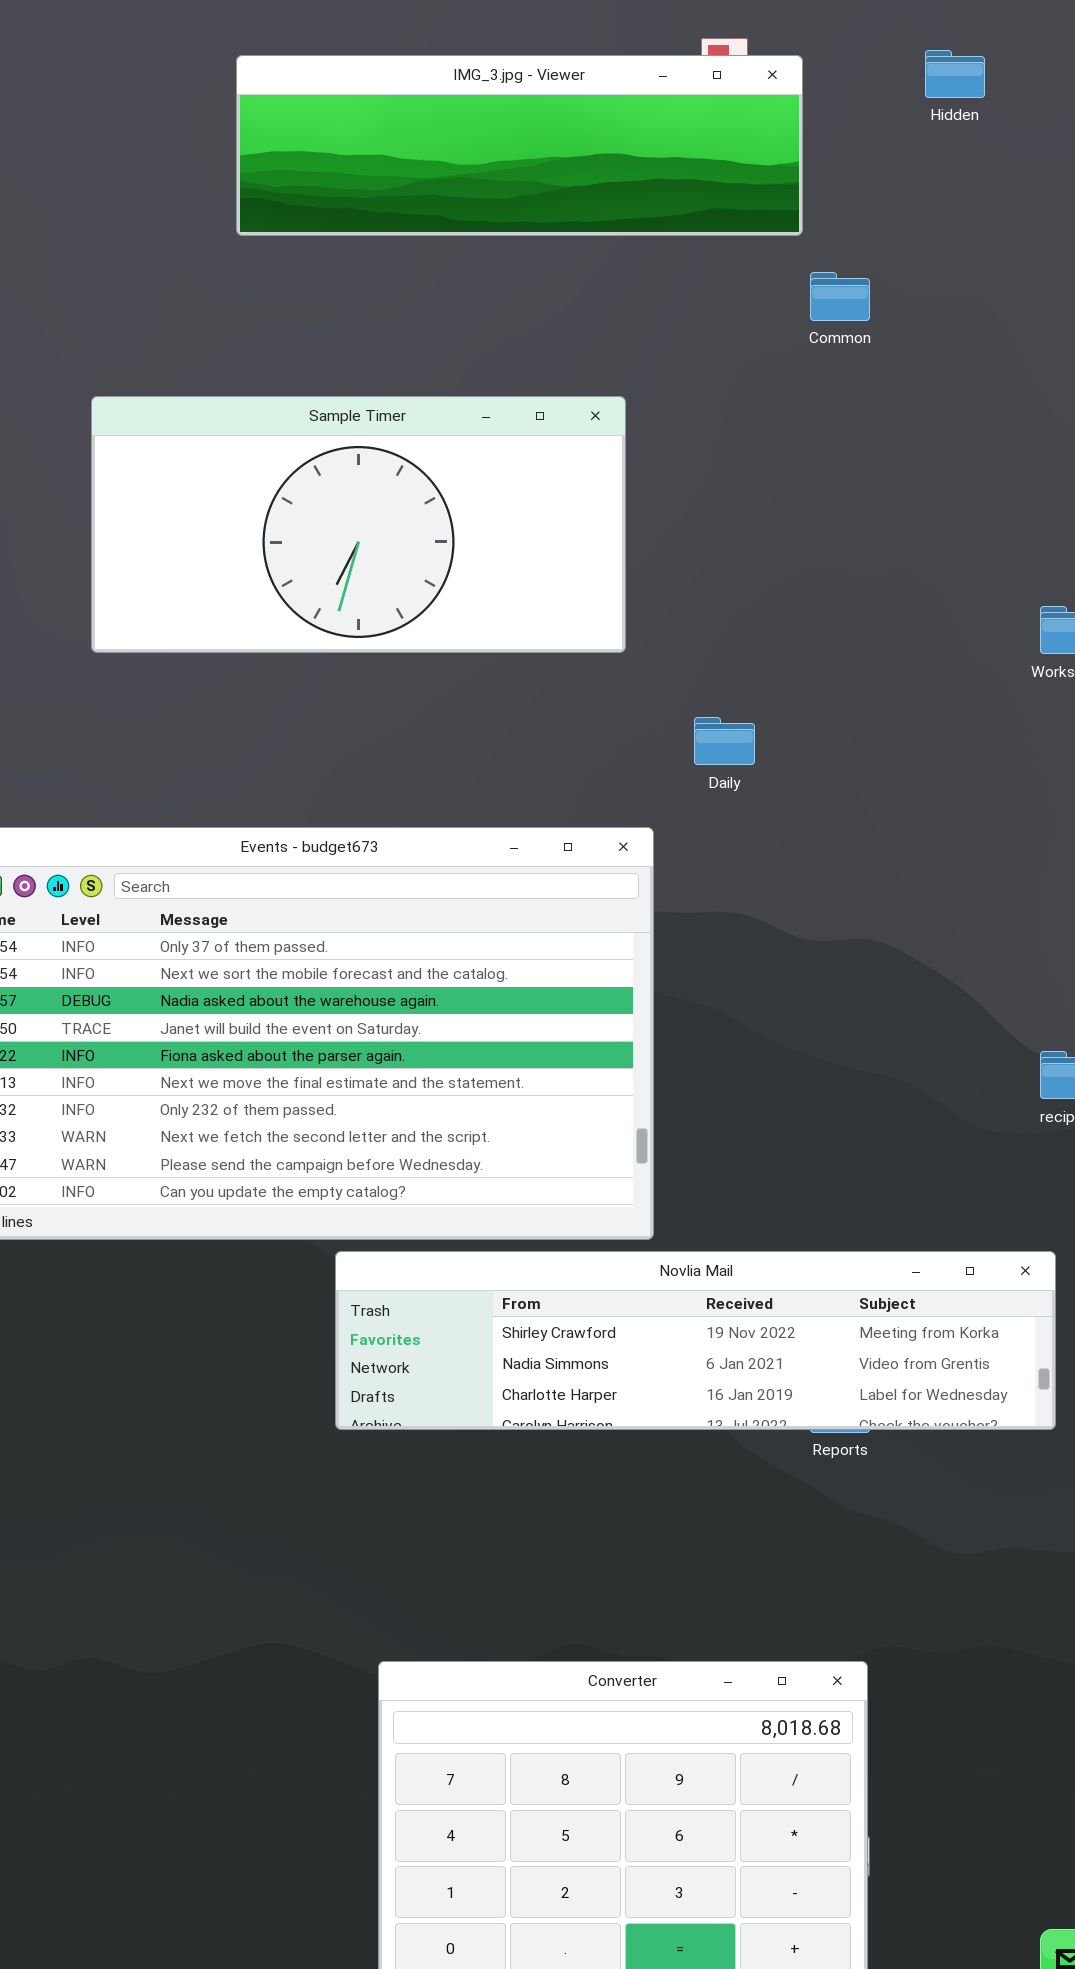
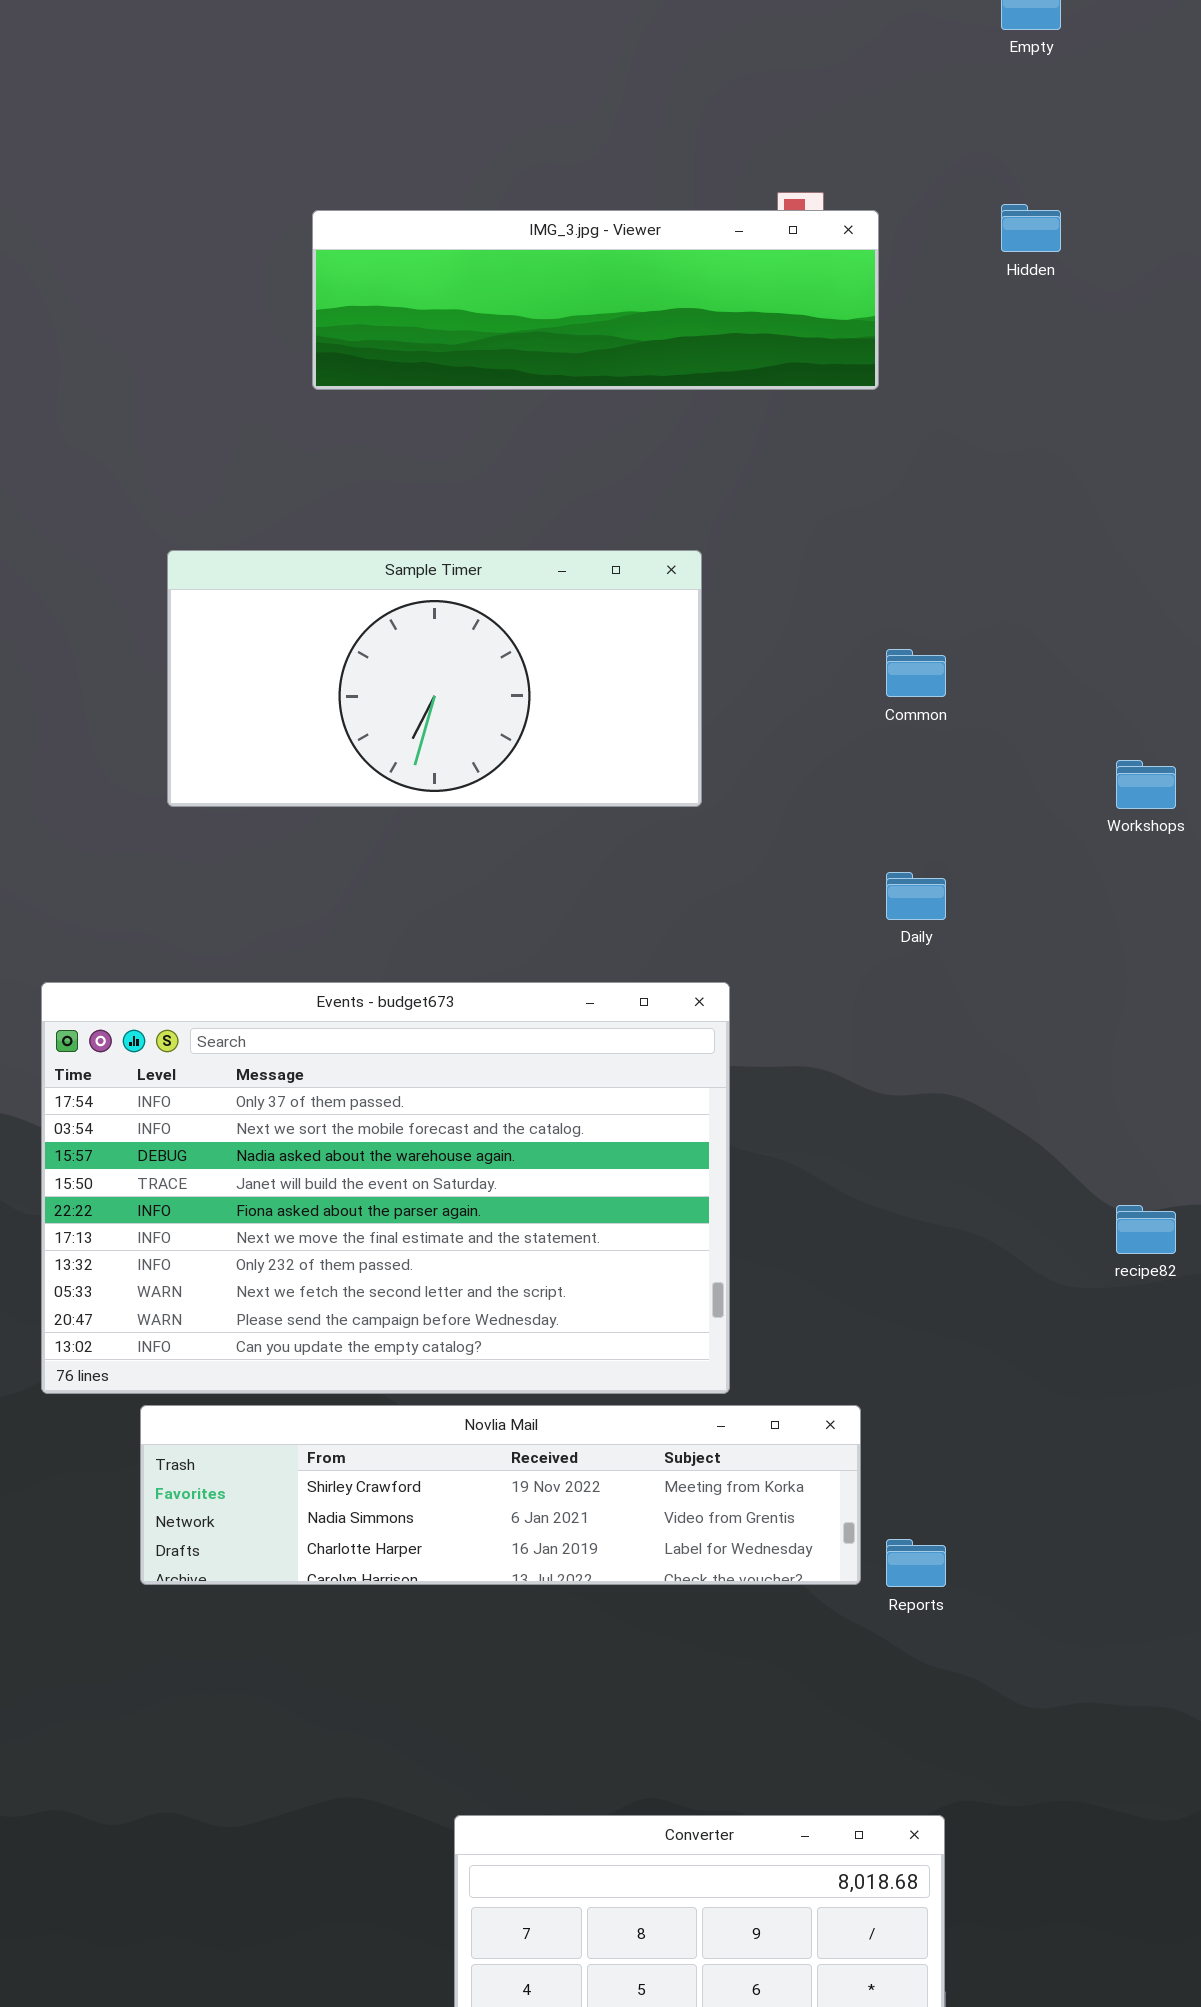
Common: [810,272,870,321] -> [886,649,946,697], moved
Daily: [694,717,755,765] -> [886,872,946,920], moved
Novlia Mail: [335,1251,1056,1430] -> [140,1405,861,1585], moved

